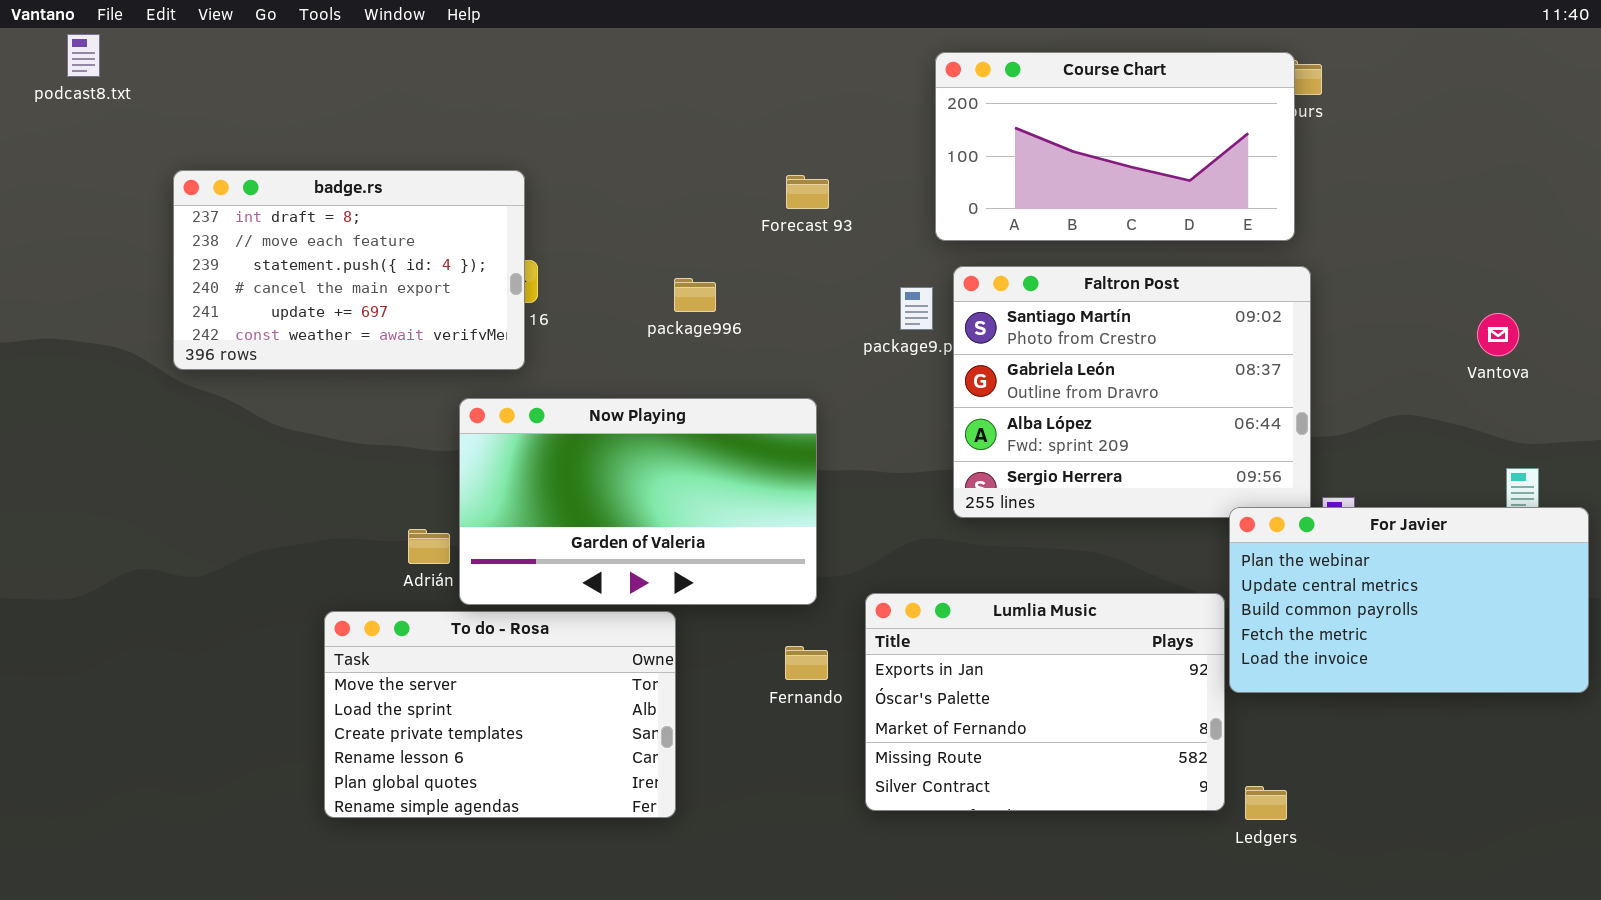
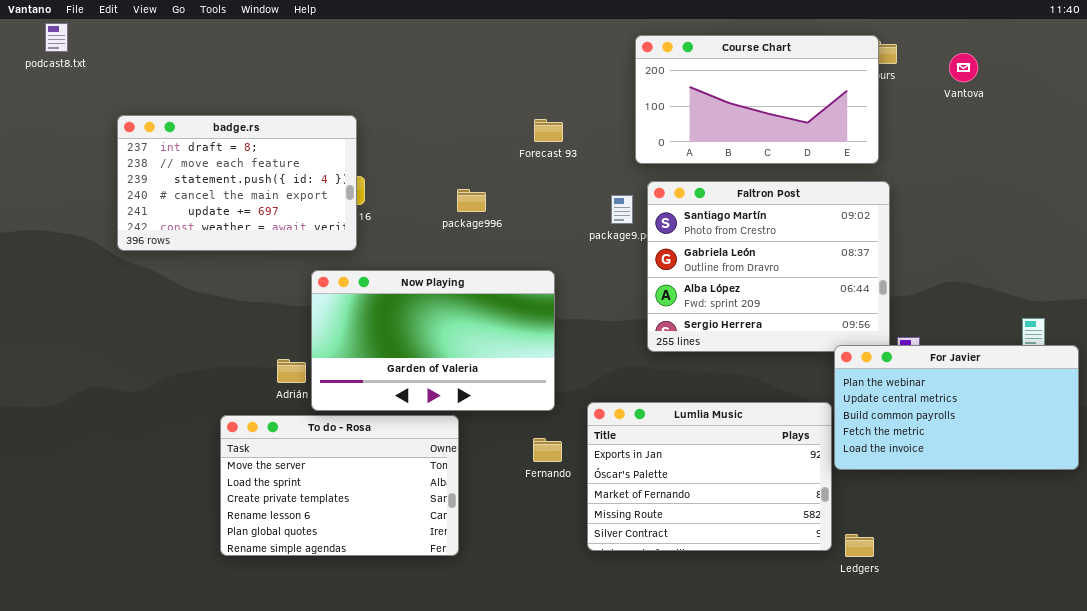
Vantova: [1477,313,1519,356] -> [949,53,978,82], moved

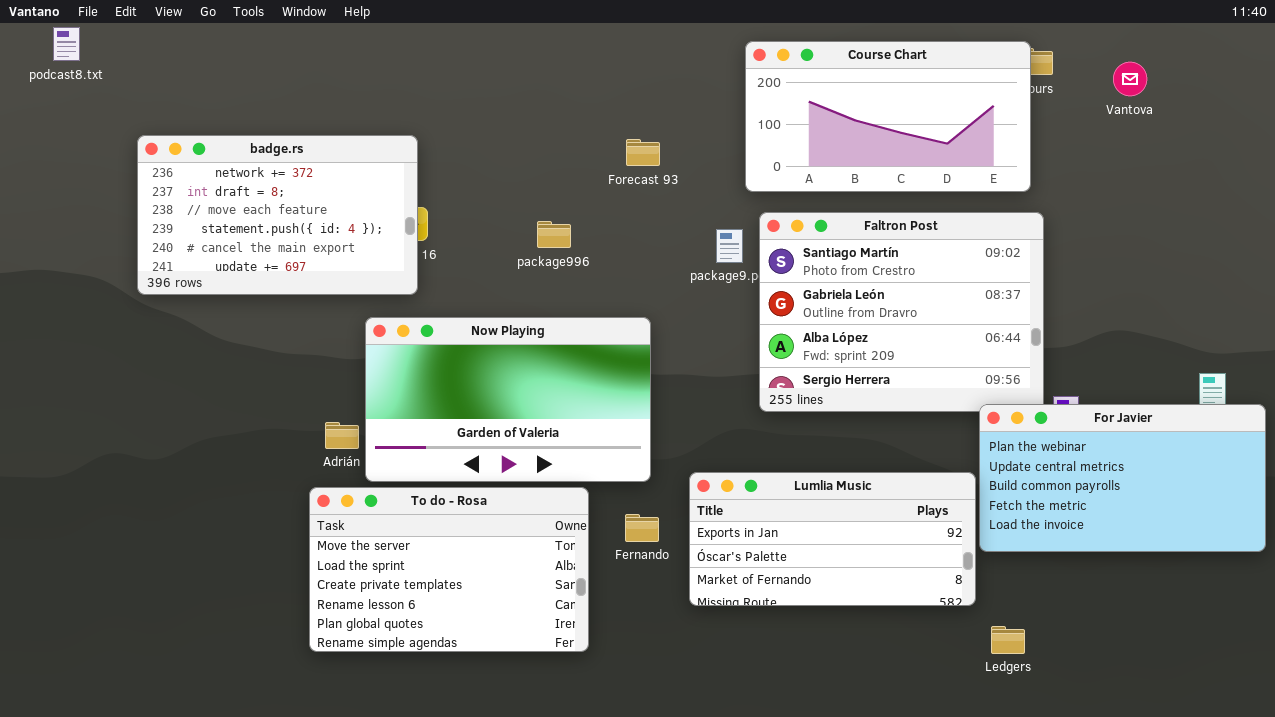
badge.rs: [117,115,357,251] -> [137,135,418,295], scrolled up 1 row
Lumlia Music: [587,402,832,551] -> [689,472,976,606], resized
To do - Rosa: [220,415,459,556] -> [309,487,589,652], moved

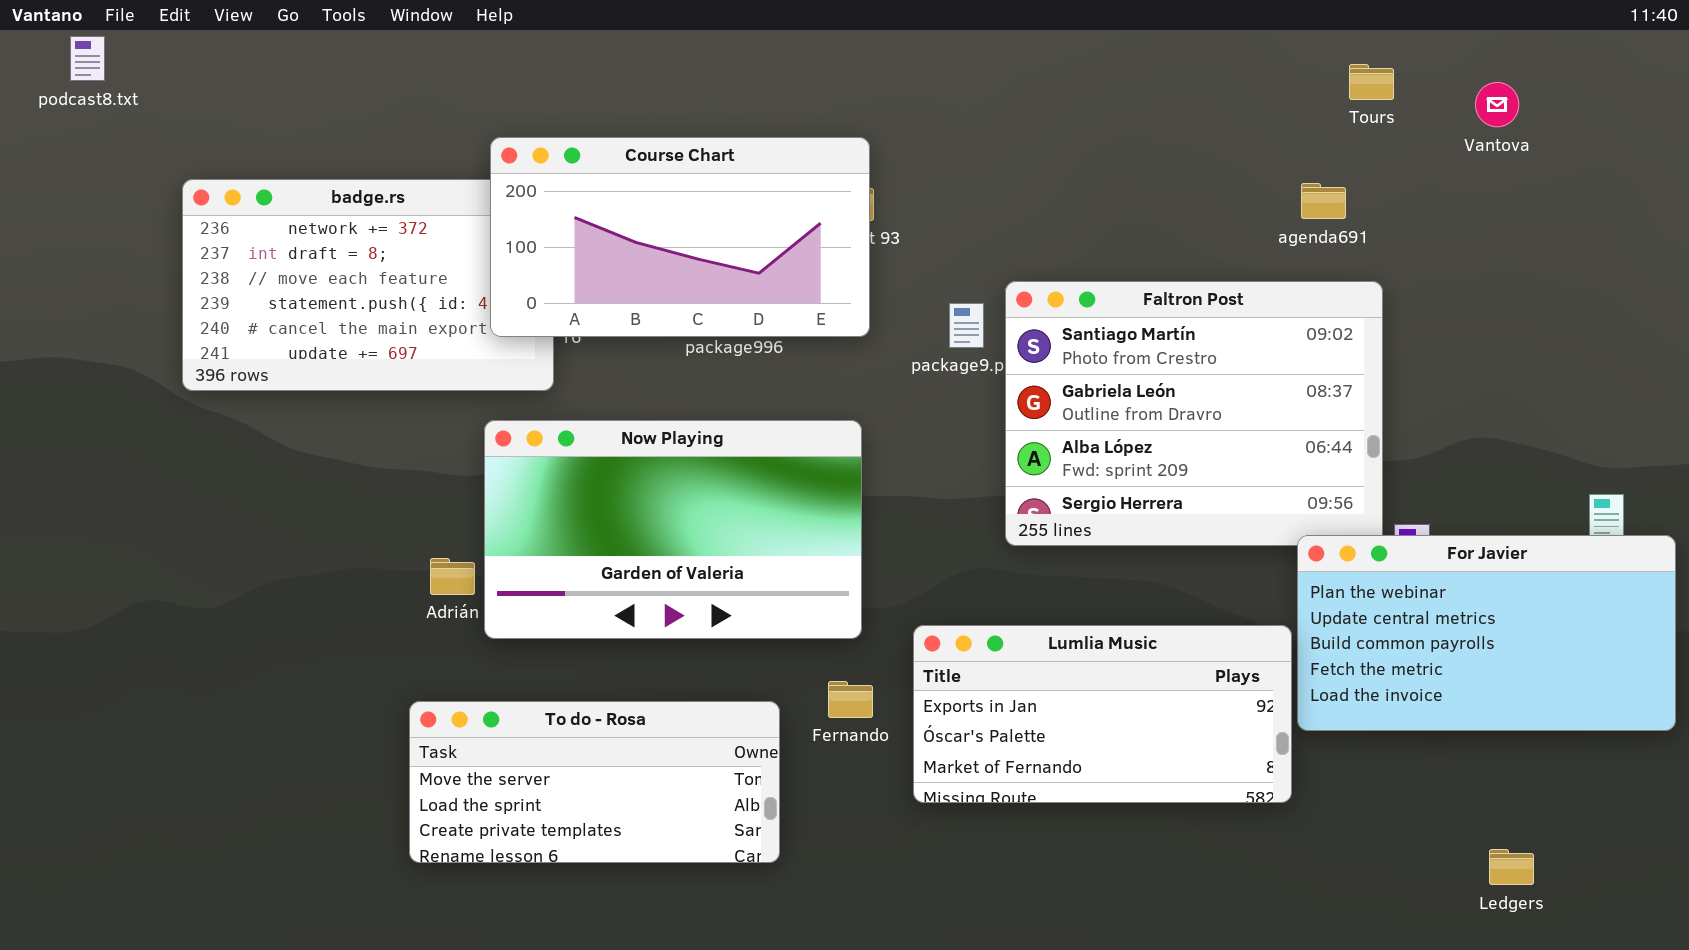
Course Chart: [745,41,1031,192] -> [490,137,870,337], moved
To do - Rosa: [309,487,589,652] -> [409,701,780,863], resized
Ledgers: [991,626,1025,654] -> [1489,849,1534,885], moved

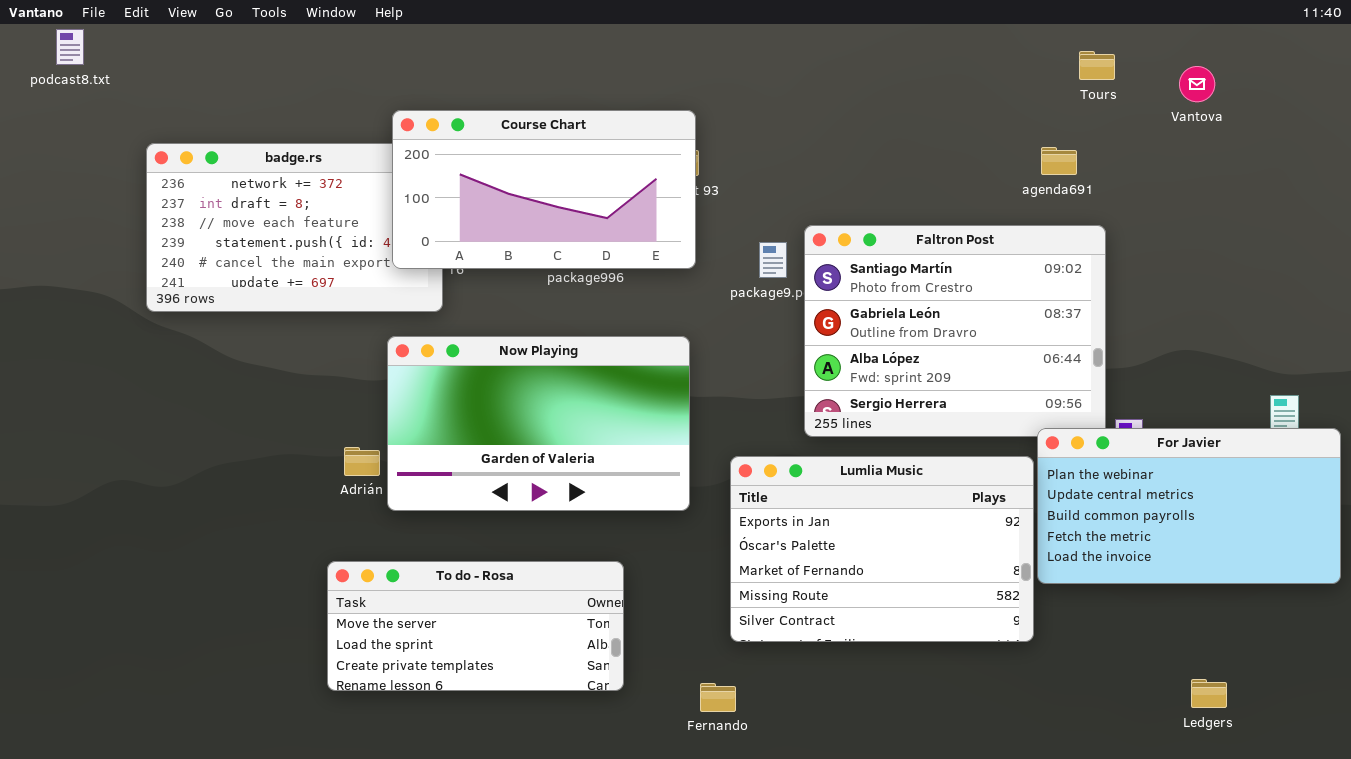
Lumlia Music: [913,625,1292,803] -> [730,456,1034,642], resized
Fernando: [828,681,873,718] -> [700,683,736,712], moved

